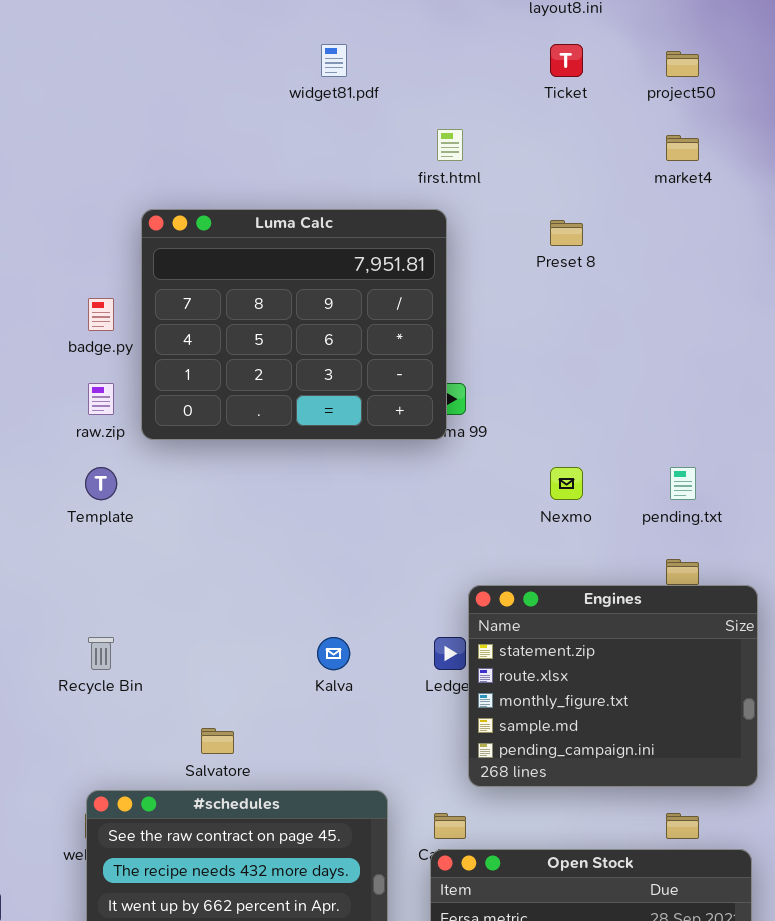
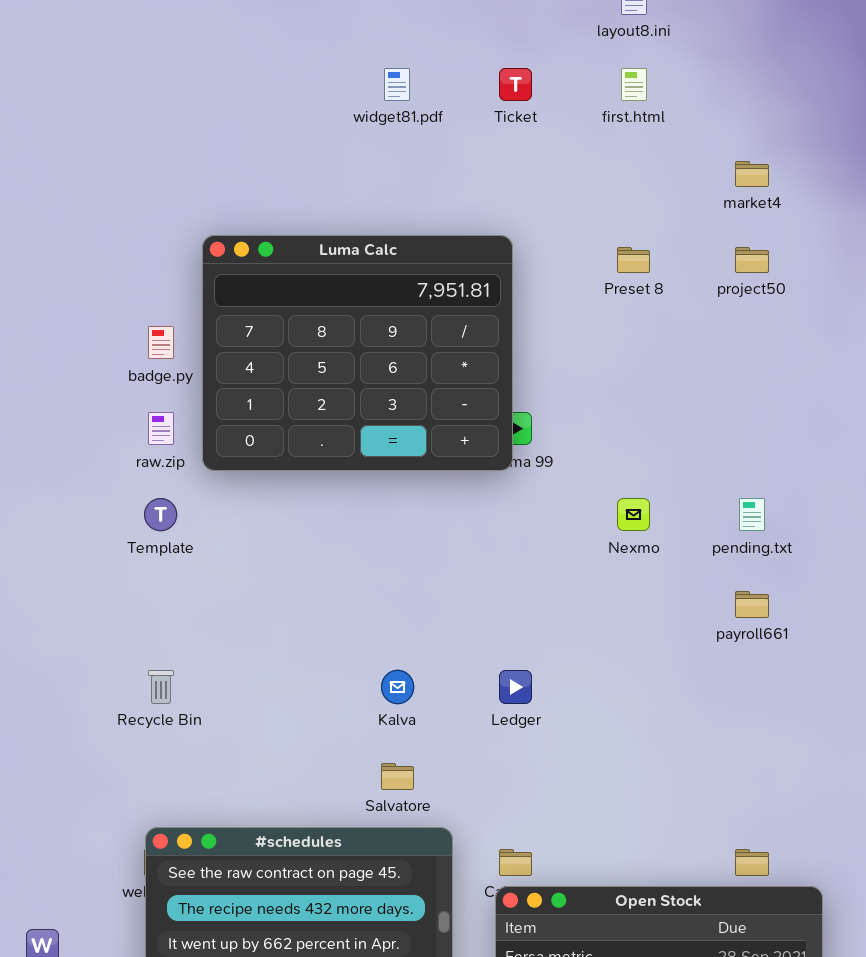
Ticket: [550,44,583,77] -> [499,68,532,101], moved
project50: [666,51,699,77] -> [735,247,769,273], moved
first.html: [437,129,463,161] -> [621,68,647,101], moved
Engines: [468,585,758,787] -> none, closed
Salvatore: [201,728,234,754] -> [381,763,414,790], moved

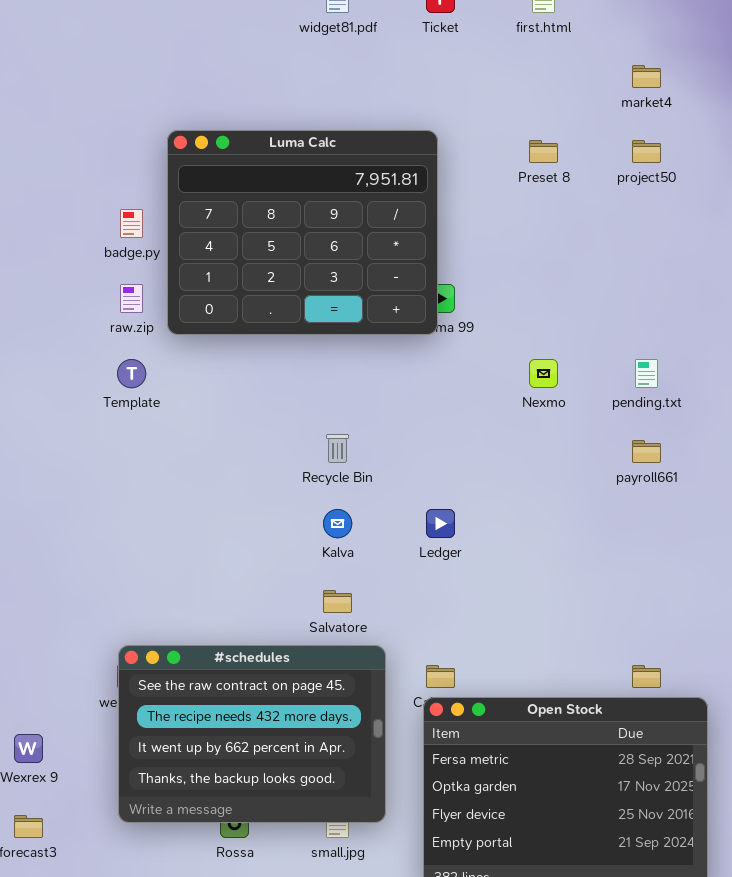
Recycle Bin: [148,670,174,704] -> [326,434,349,463], moved

